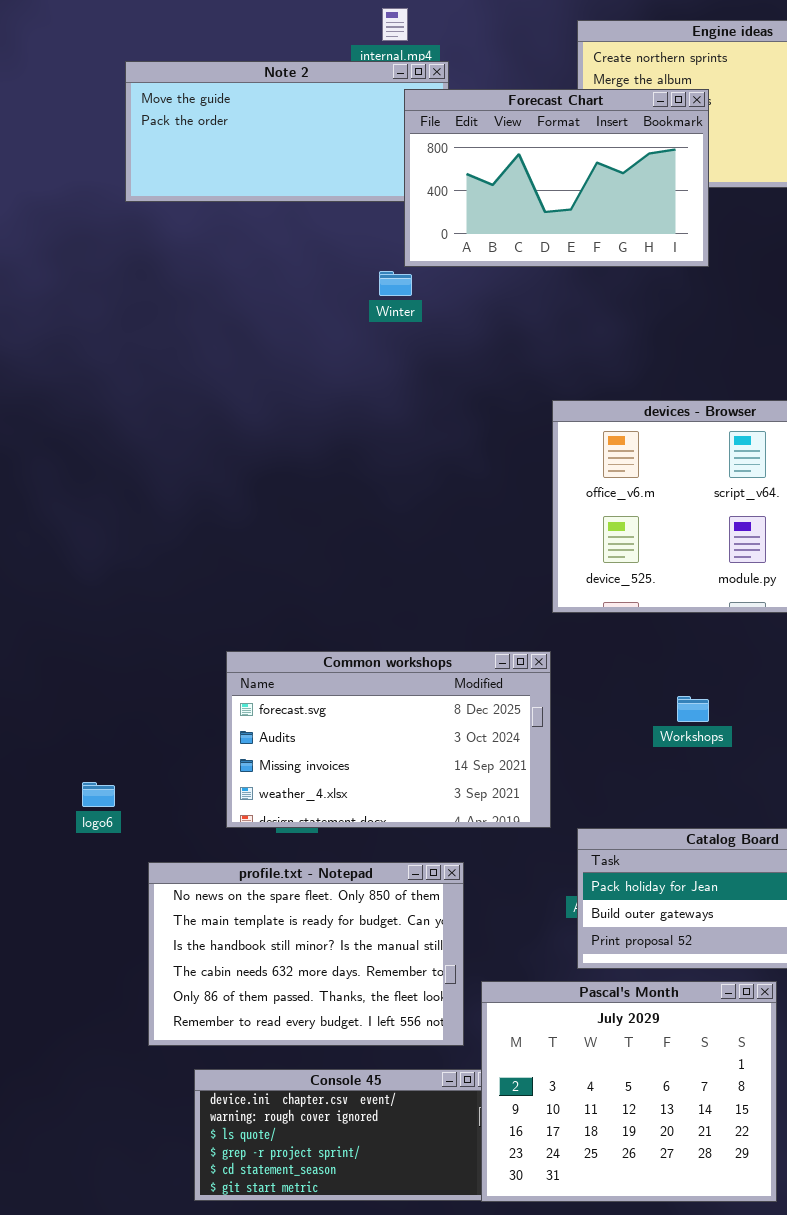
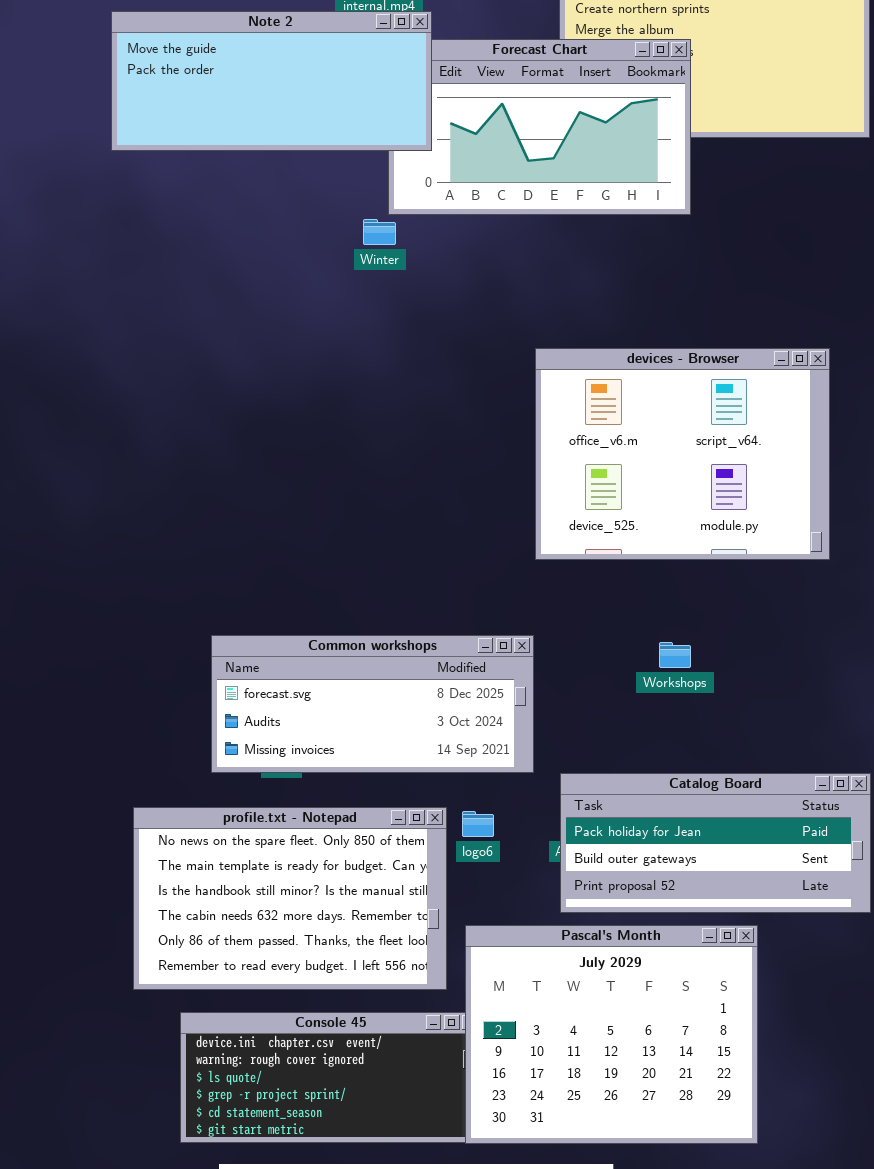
Note 2: [125,61,449,202] -> [111,11,432,151], raised
Common workshops: [226,651,551,828] -> [211,635,534,773], resized
logo6: [82,782,115,807] -> [462,811,494,837], moved

